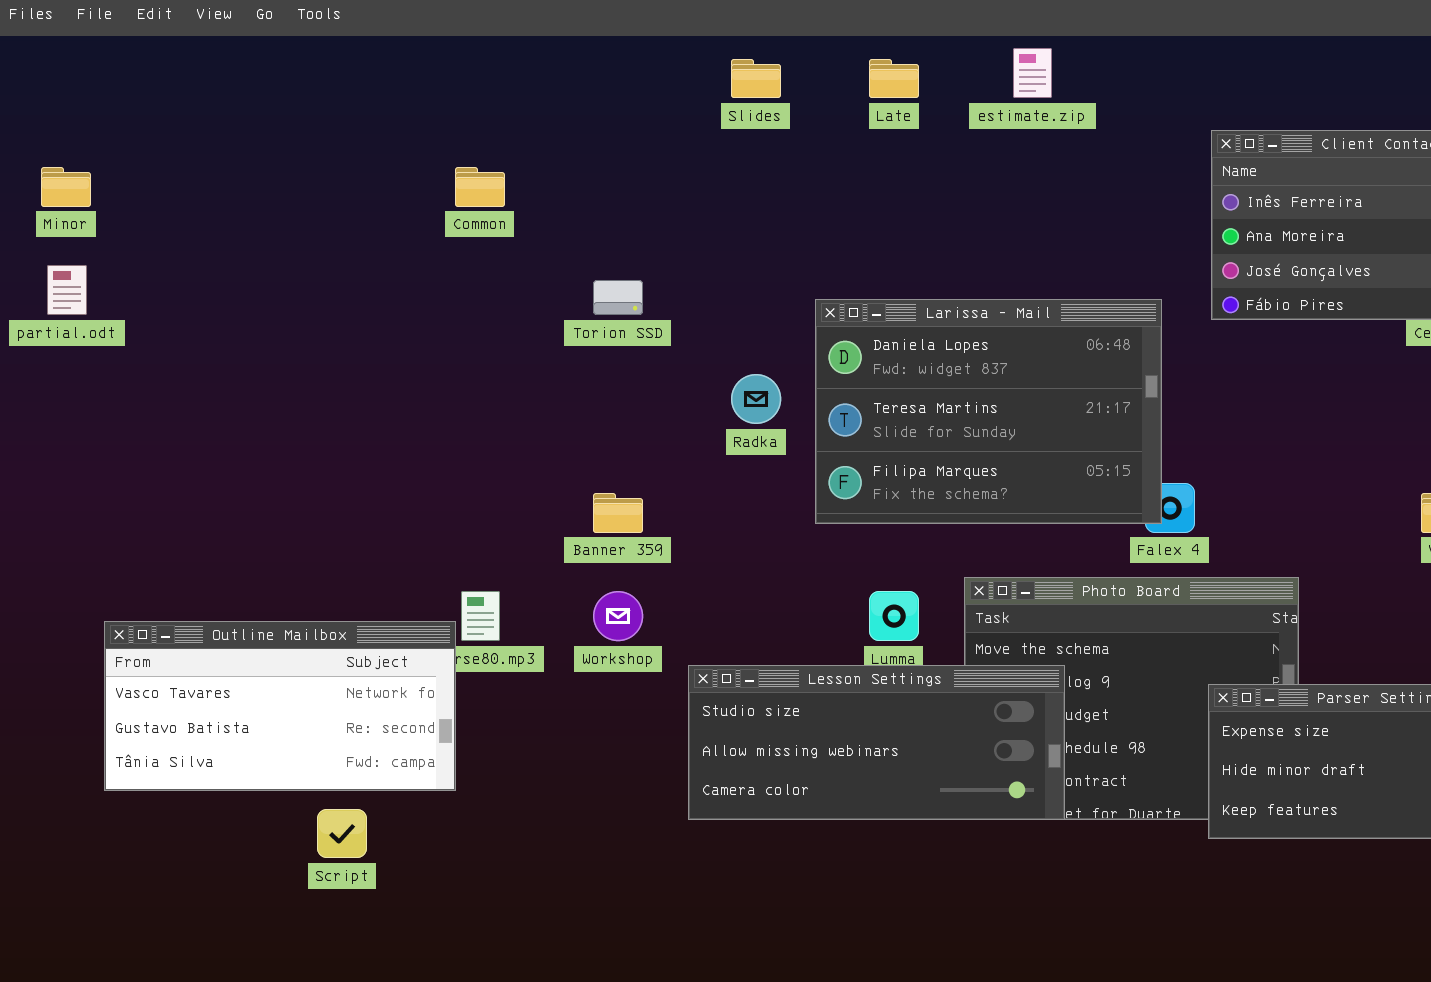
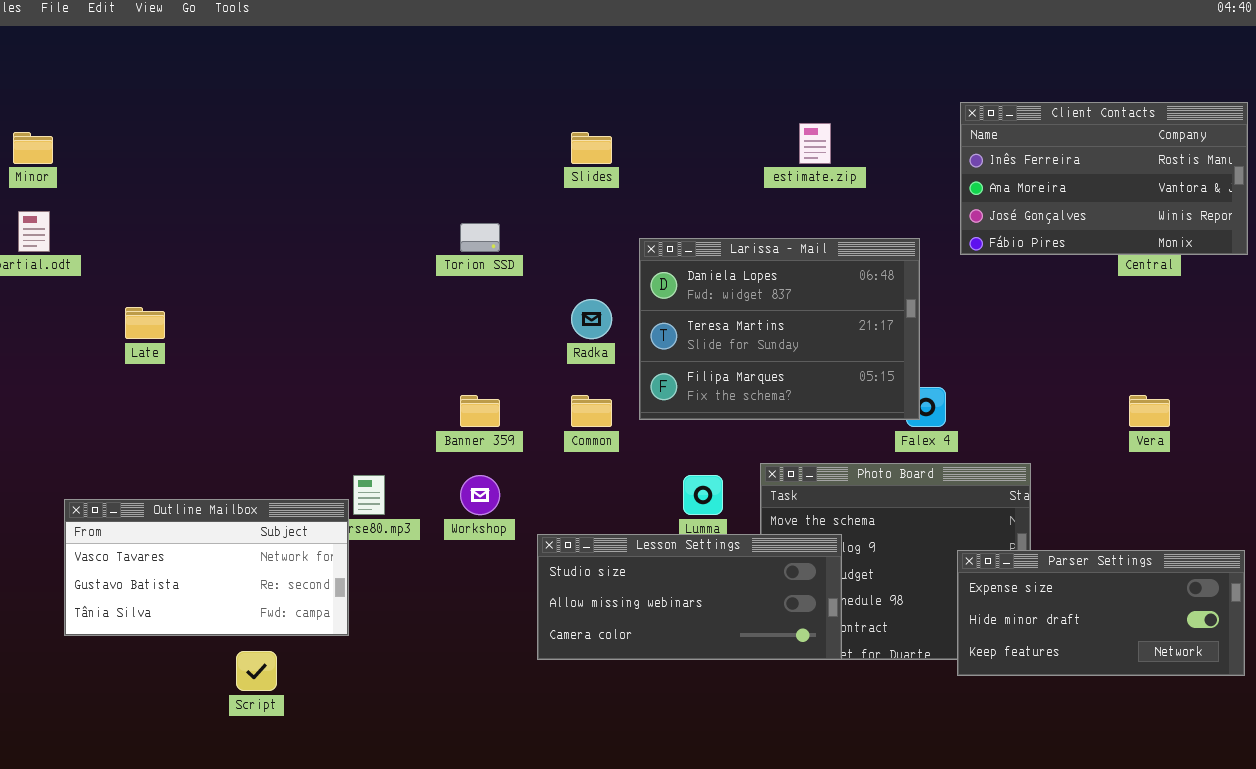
estimate.zip: [1013,48,1052,98] -> [799,123,831,164], moved
Slides: [731,59,781,98] -> [571,132,612,164], moved
Late: [869,59,919,98] -> [125,307,165,339], moved
Common: [455,167,505,207] -> [571,395,612,427], moved

